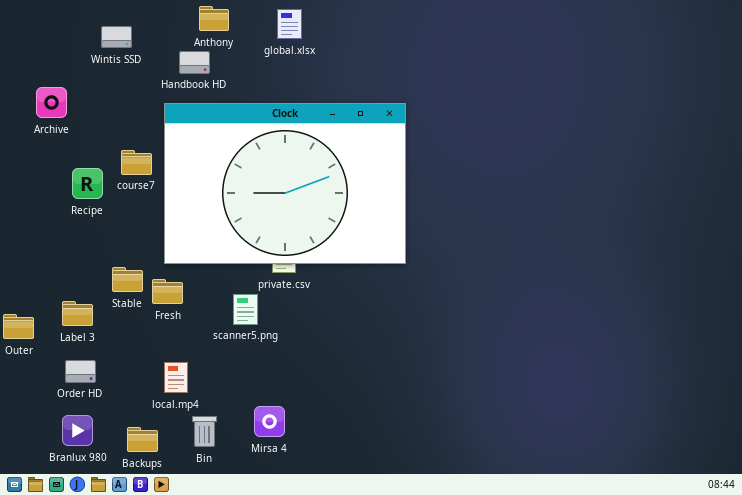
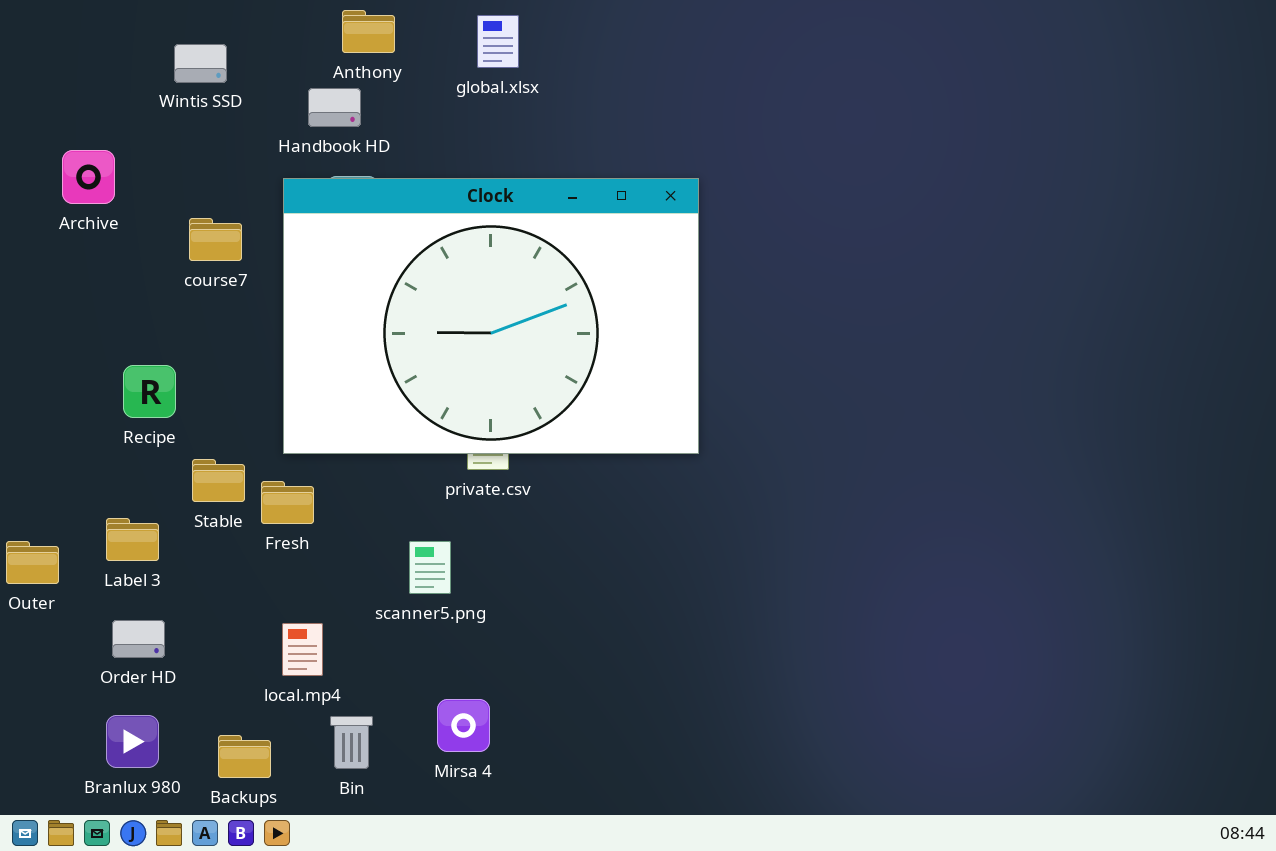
course7: [121,150,152,175] -> [189,218,242,261], moved
Recipe: [72,168,103,199] -> [123,365,176,418], moved
scanner5.png: [233,294,258,325] -> [409,541,451,594], moved

